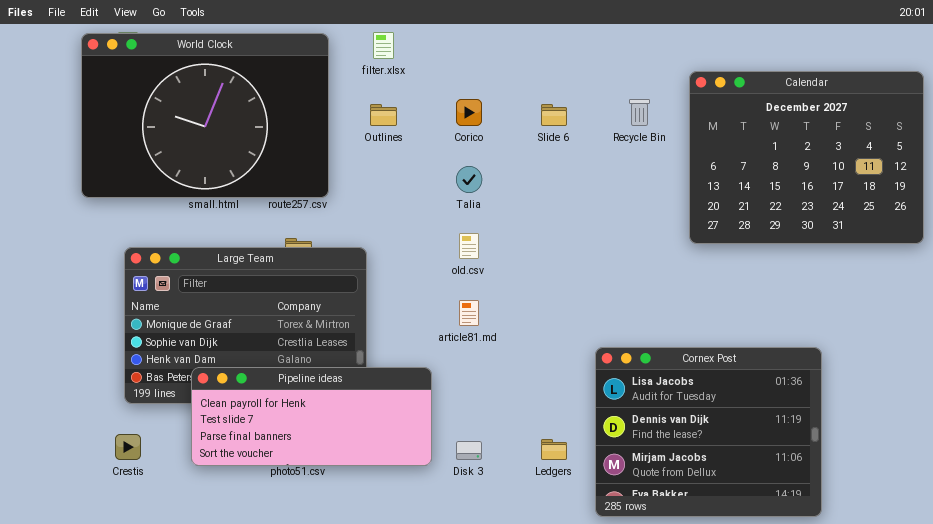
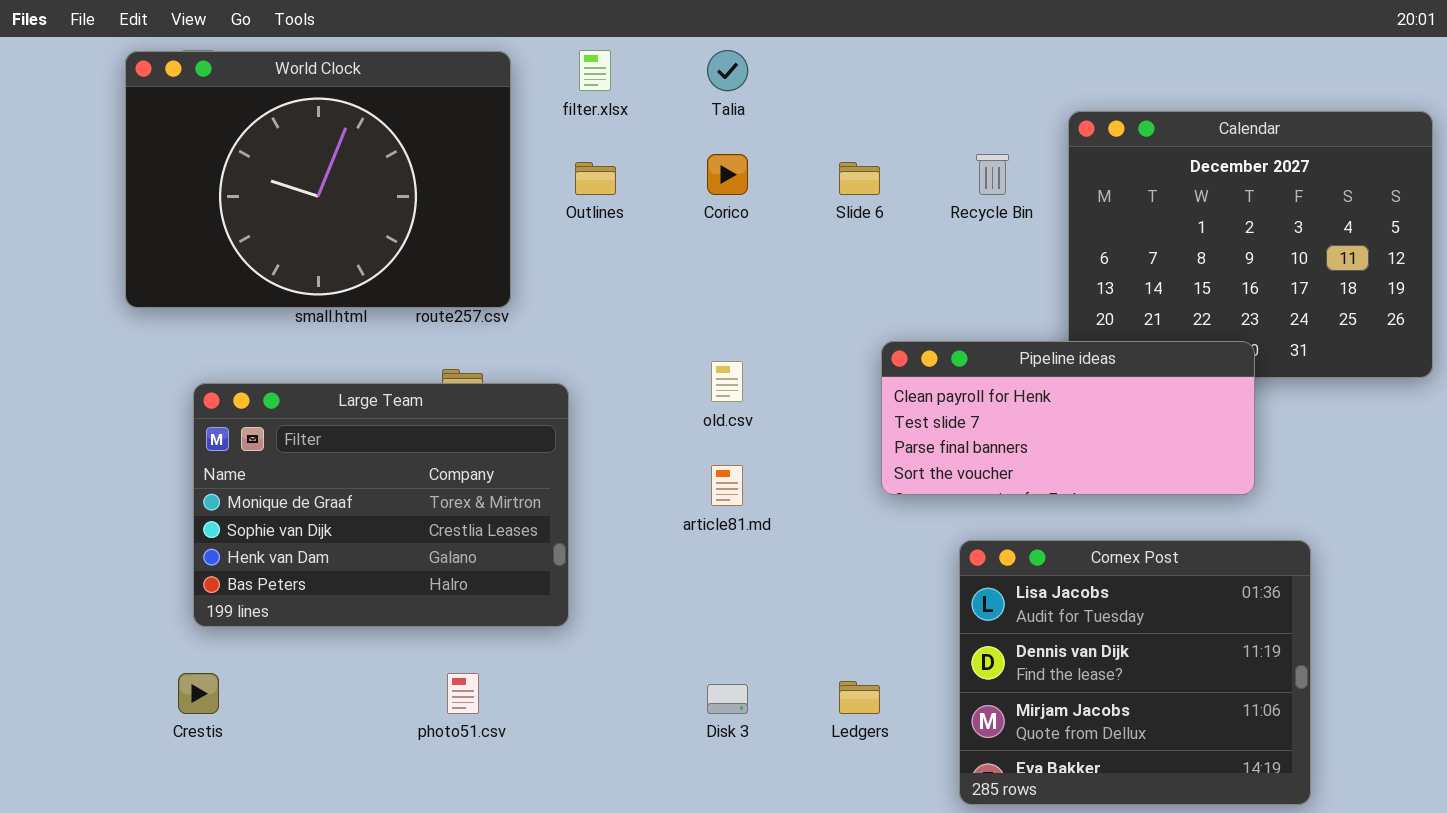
Talia: [456,166,482,193] -> [707,50,748,91], moved
Cornex Post: [595,347,822,517] -> [959,540,1311,805], moved
Pipeline ideas: [191,367,432,466] -> [881,341,1255,495], moved

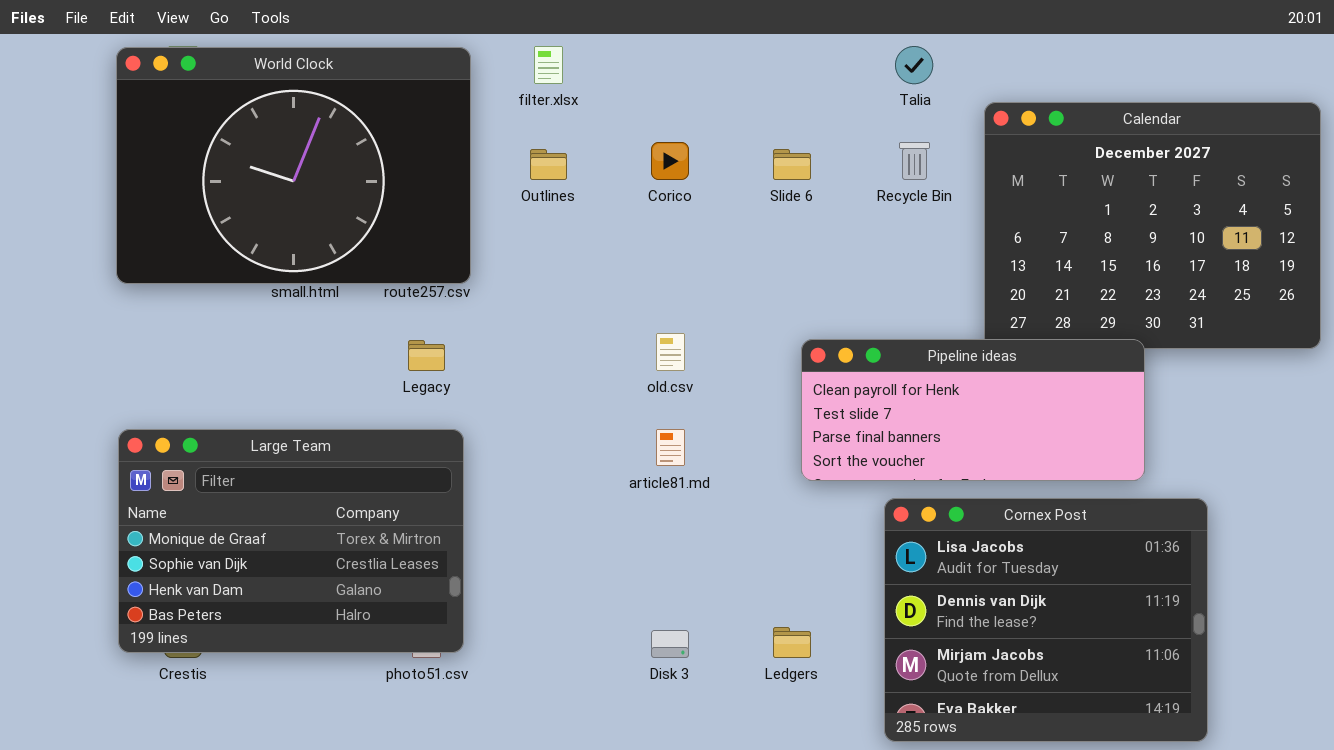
Talia: [707,50,748,91] -> [895,46,933,84], moved
Pipeline ideas: [881,341,1255,495] -> [801,339,1145,481], moved
Large Team: [193,383,569,627] -> [118,429,464,653], moved

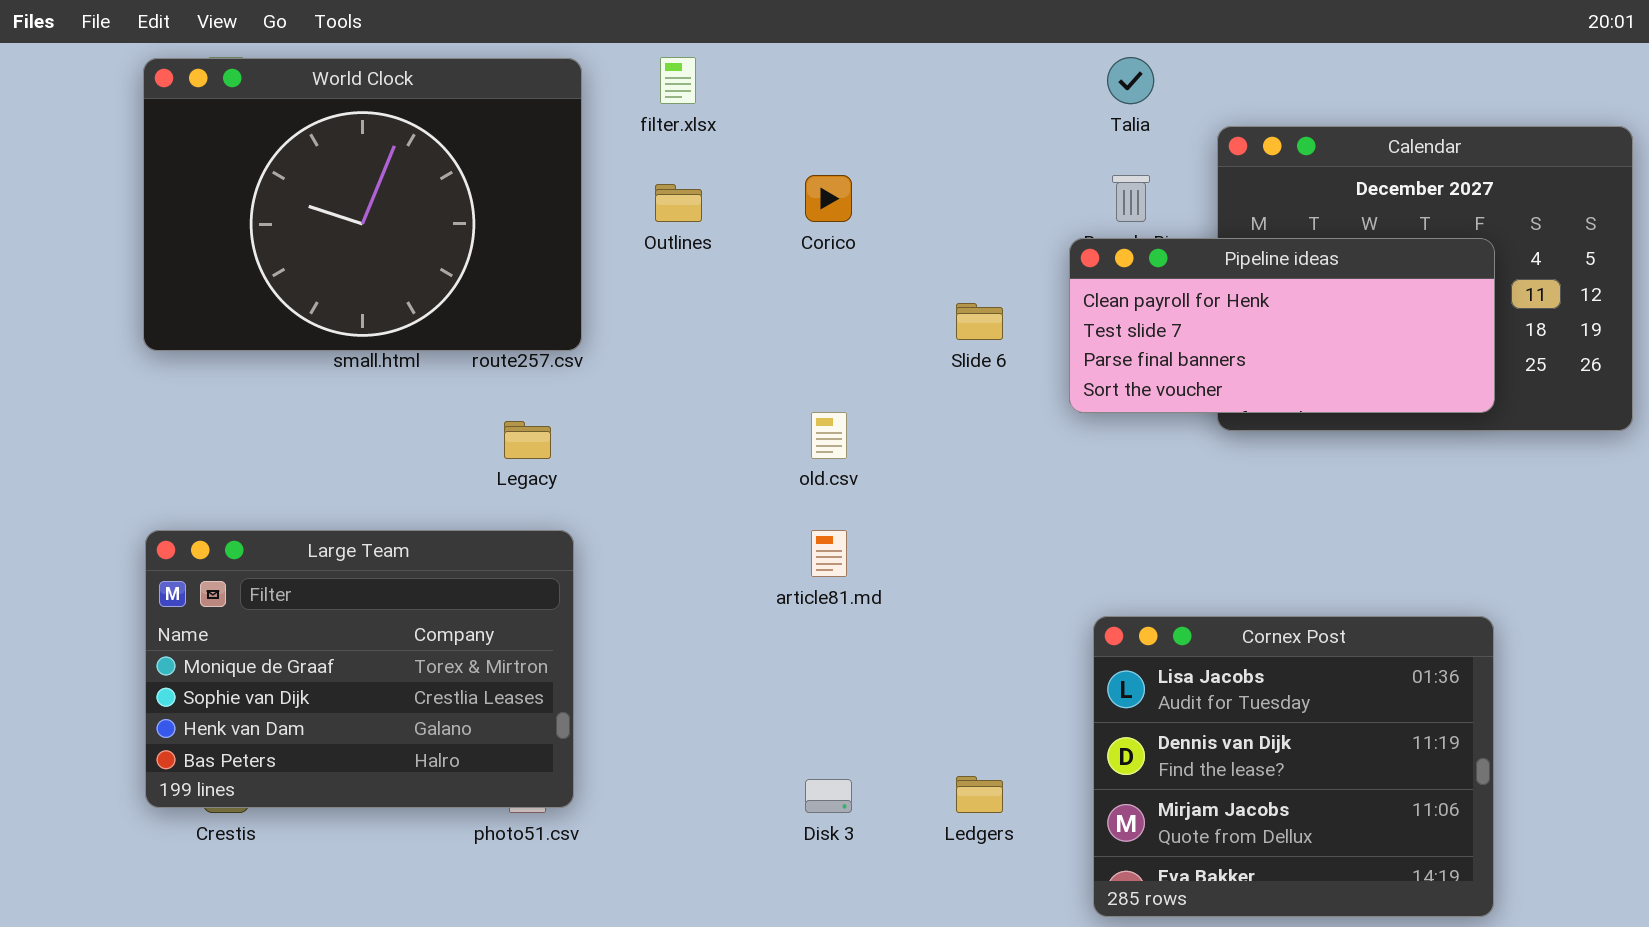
Slide 6: [773,149,811,180] -> [956,303,1003,340], moved
Pipeline ideas: [801,339,1145,481] -> [1069,238,1495,413], moved

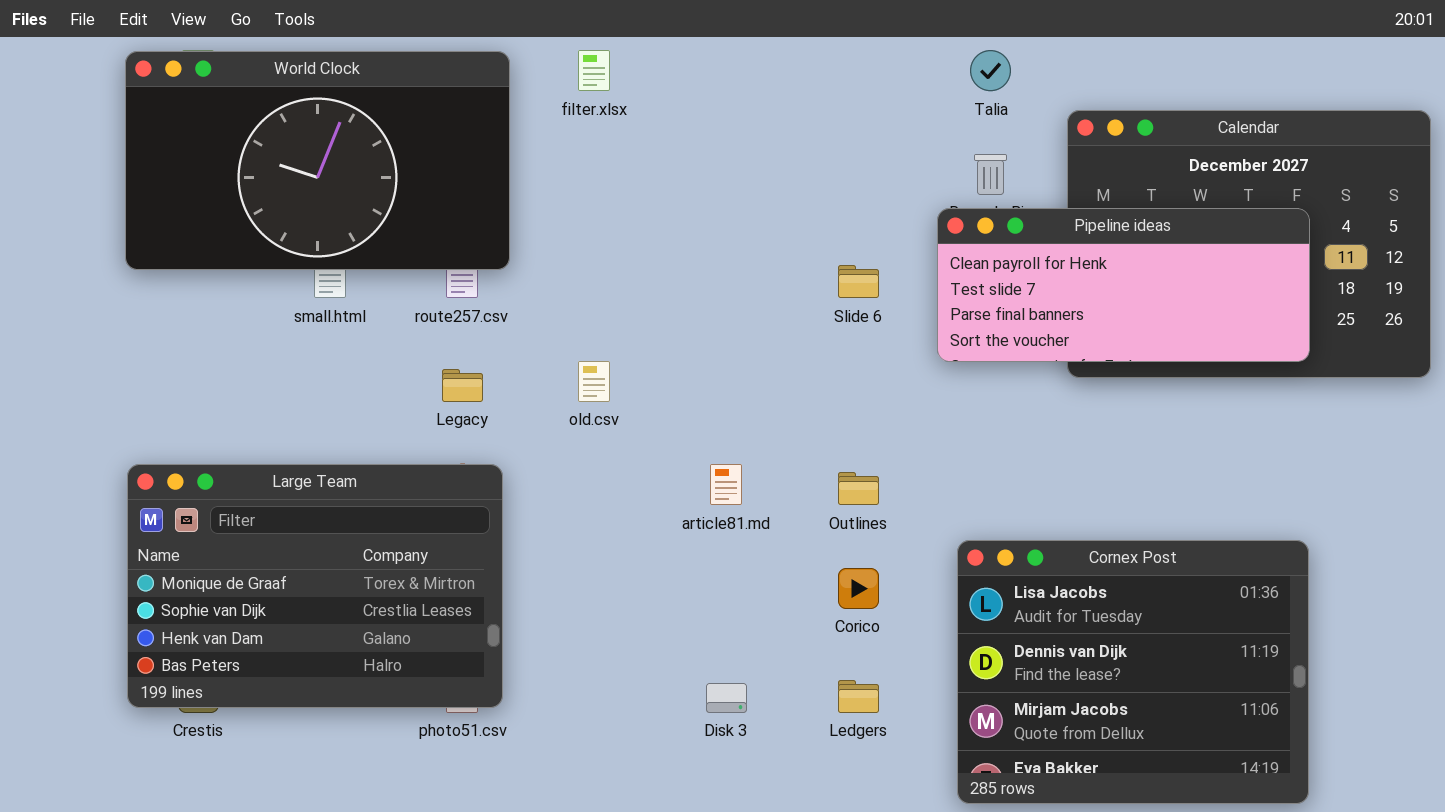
World Clock: [143,58,582,351] -> [125,51,510,270], resized
Corico: [805,175,852,222] -> [838,568,879,609], moved
Outlines: [655,184,702,222] -> [838,472,879,505], moved
old.csv: [811,412,847,459] -> [578,361,610,402], moved

